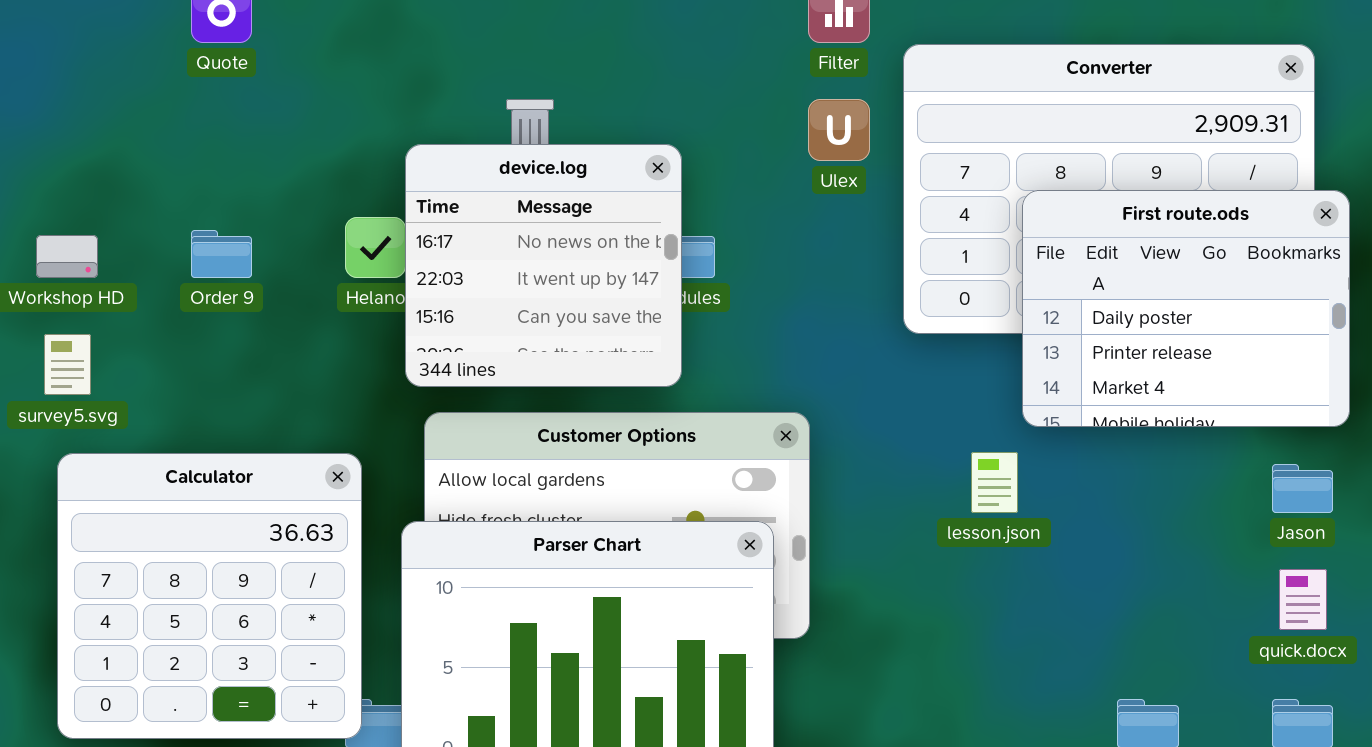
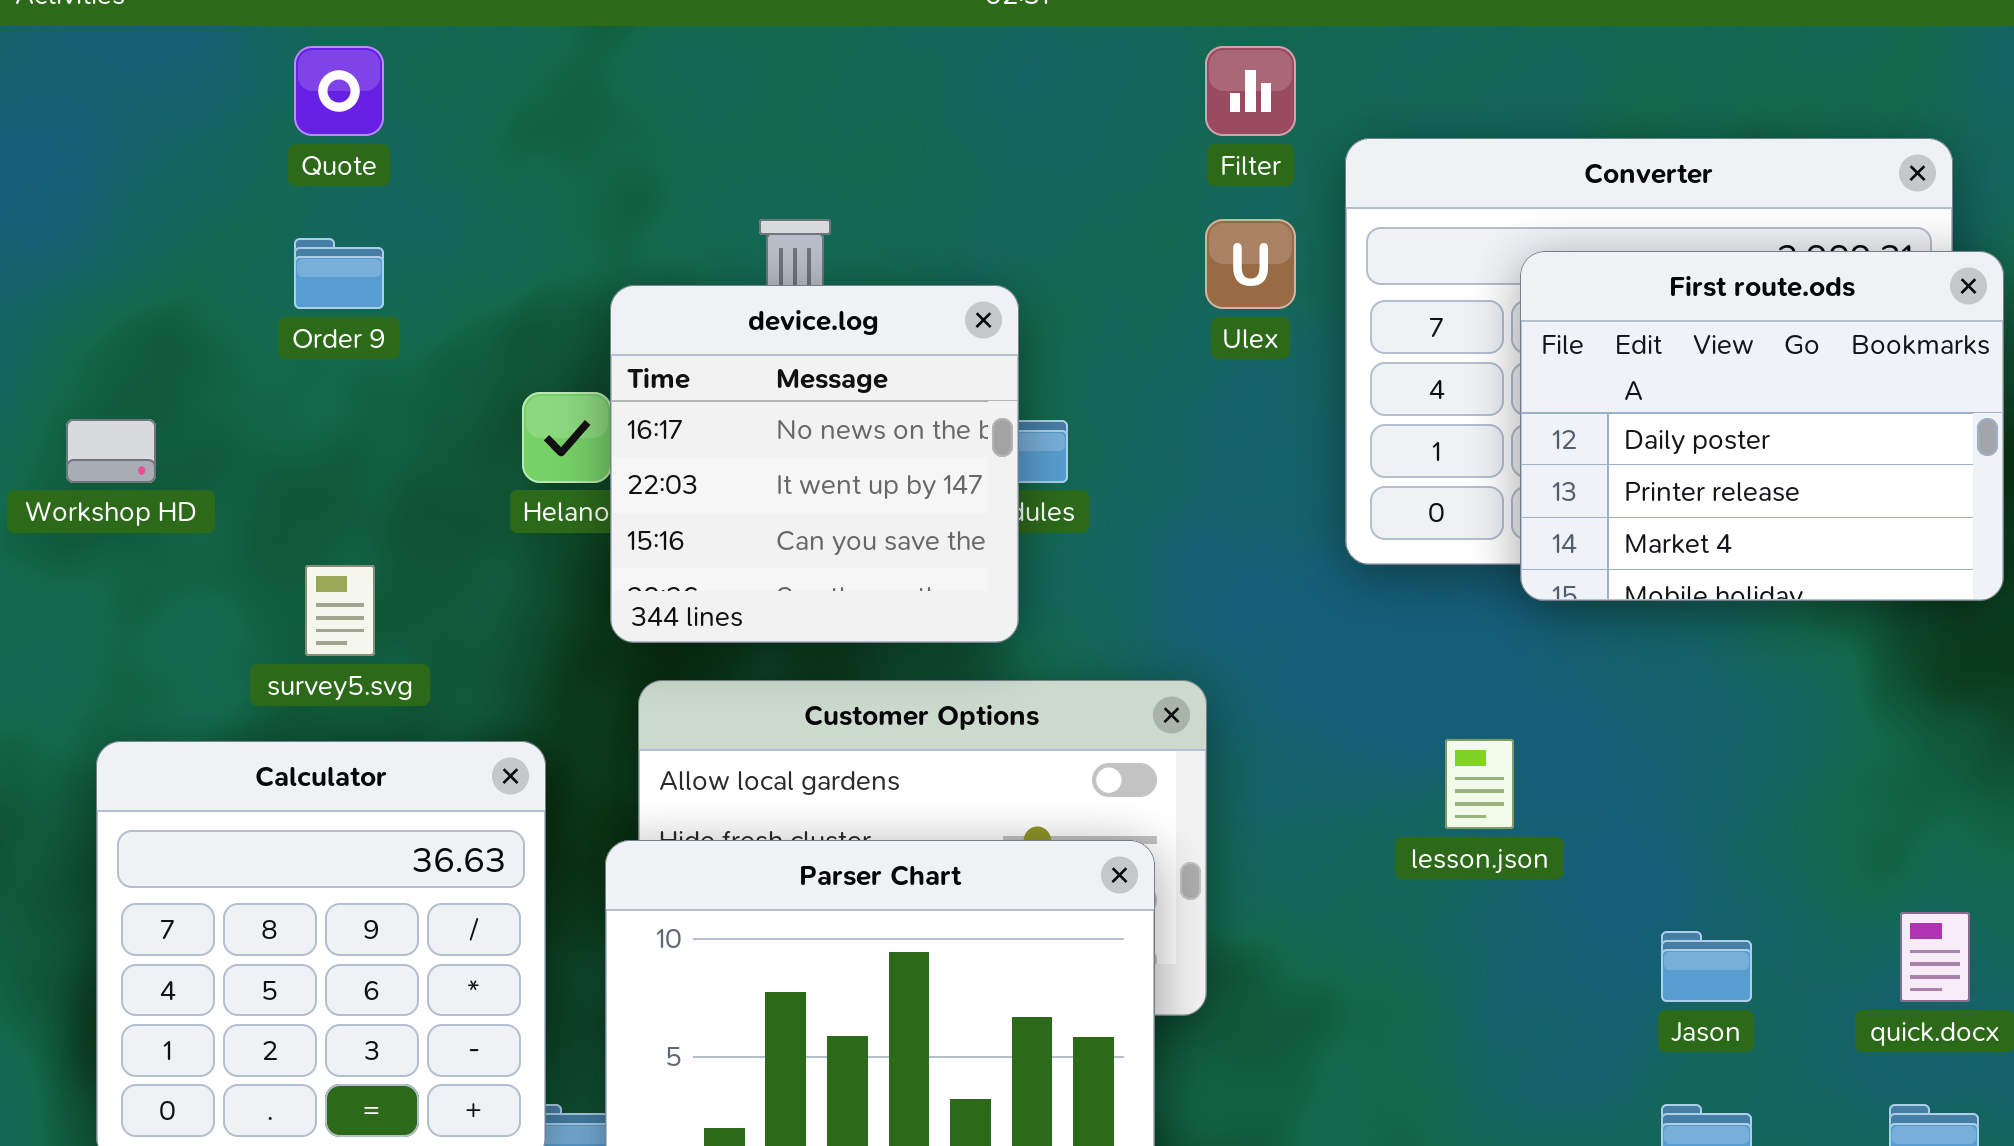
First route.ods: [1022,190,1350,427] -> [1520,251,2004,601], moved
Order 9: [191,230,252,278] -> [294,238,384,309], moved
survey5.svg: [44,334,91,395] -> [305,565,375,656], moved
Jason: [1272,464,1333,513] -> [1661,931,1752,1002], moved

